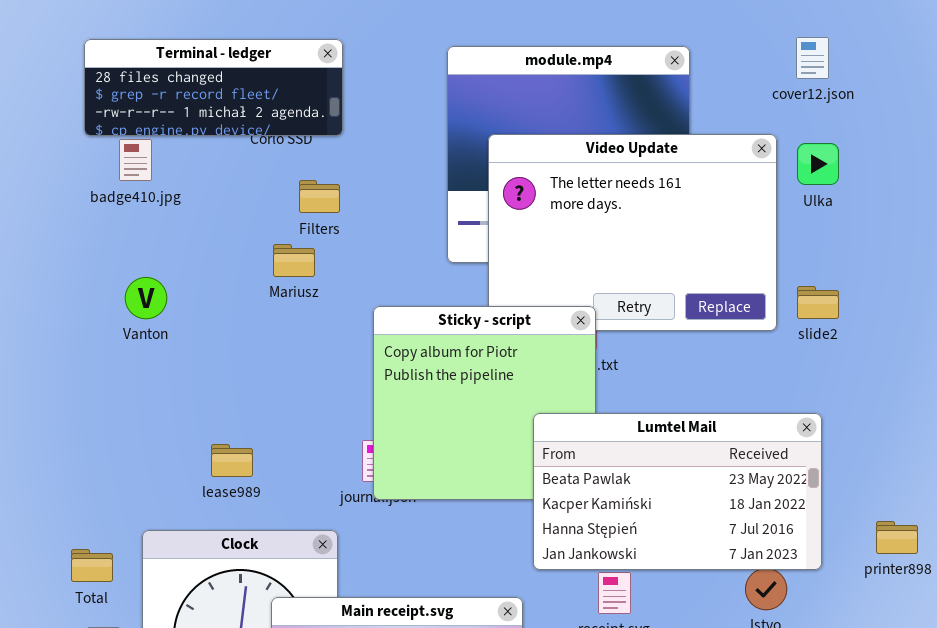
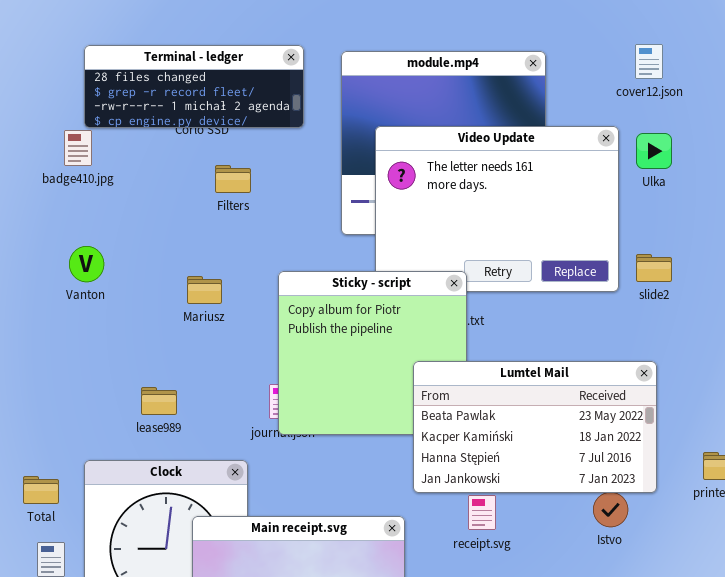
Terminal - ledger: [84,39,343,136] -> [84,45,304,128], moved
Mariusz: [273,244,315,277] -> [187,276,222,304], moved

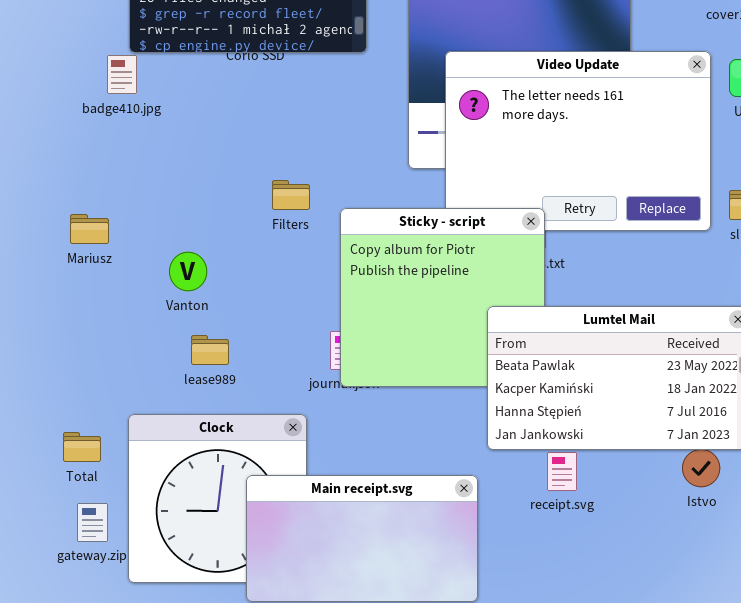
Filters: [215,165,251,193] -> [272,180,310,210], moved
Vanton: [69,246,104,282] -> [169,252,207,291], moved
Mariusz: [187,276,222,304] -> [70,214,109,244], moved

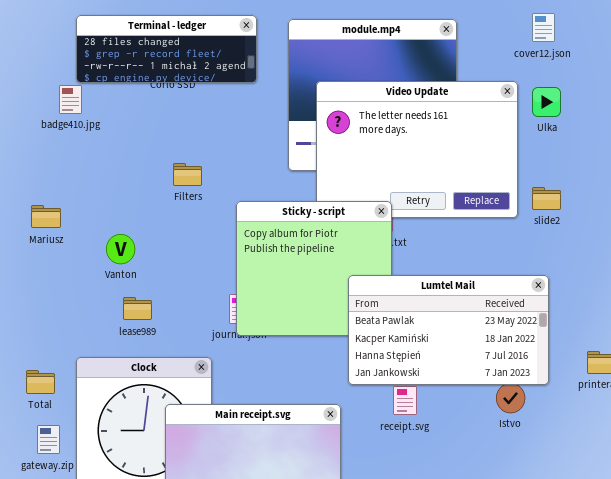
Filters: [272,180,310,210] -> [173,163,202,186], moved

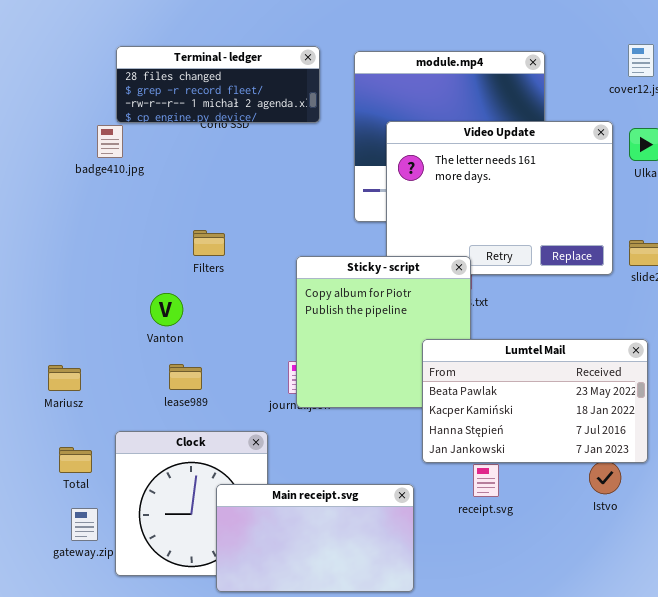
Filters: [173,163,202,186] -> [193,230,225,256], moved
Mariusz: [31,205,61,228] -> [48,365,81,391], moved

